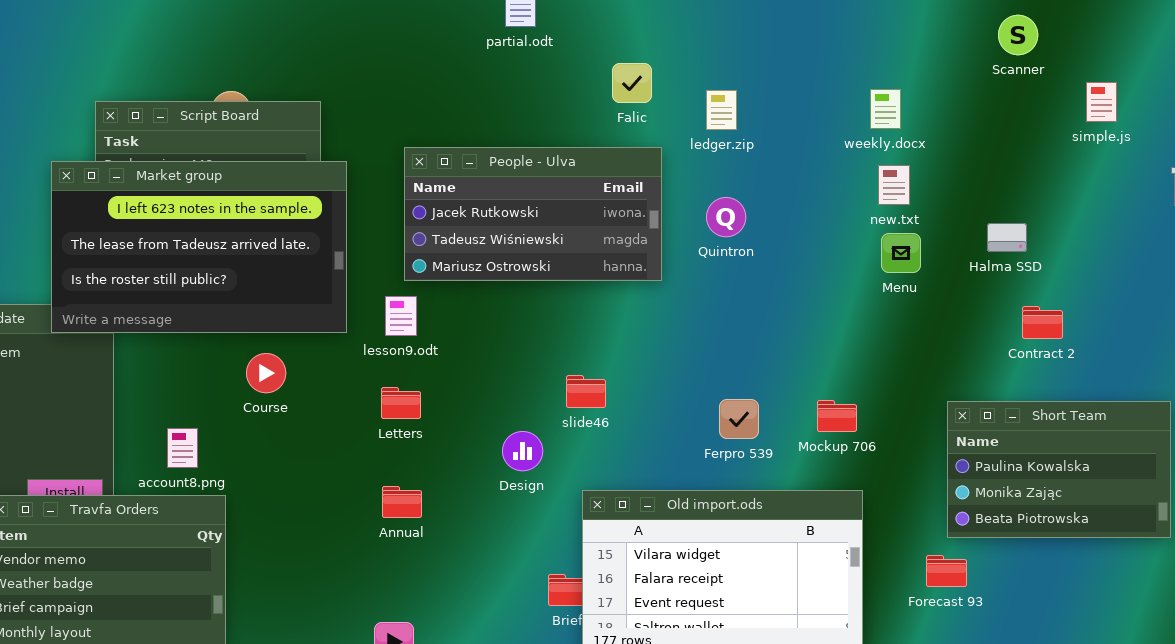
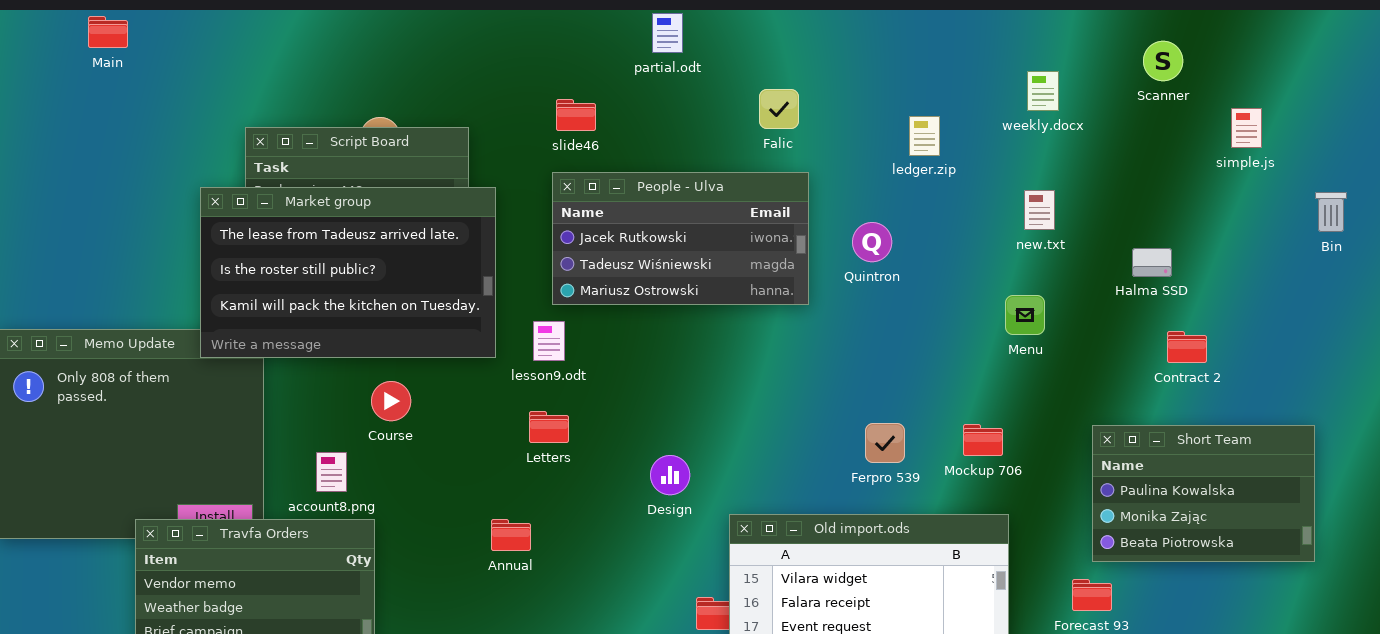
weekly.docx: [870,89,901,129] -> [1027,71,1059,111], moved
ledger.zip: [706,90,737,130] -> [909,116,940,156], moved
Market group: [51,161,347,333] -> [200,187,496,358], scrolled down 1 row
Menu: [881,233,921,273] -> [1005,295,1045,335], moved
Course: [246,353,286,393] -> [371,381,411,421], moved
slide46: [566,375,606,408] -> [556,99,596,131], moved
Annual: [382,486,422,518] -> [491,519,531,551], moved

